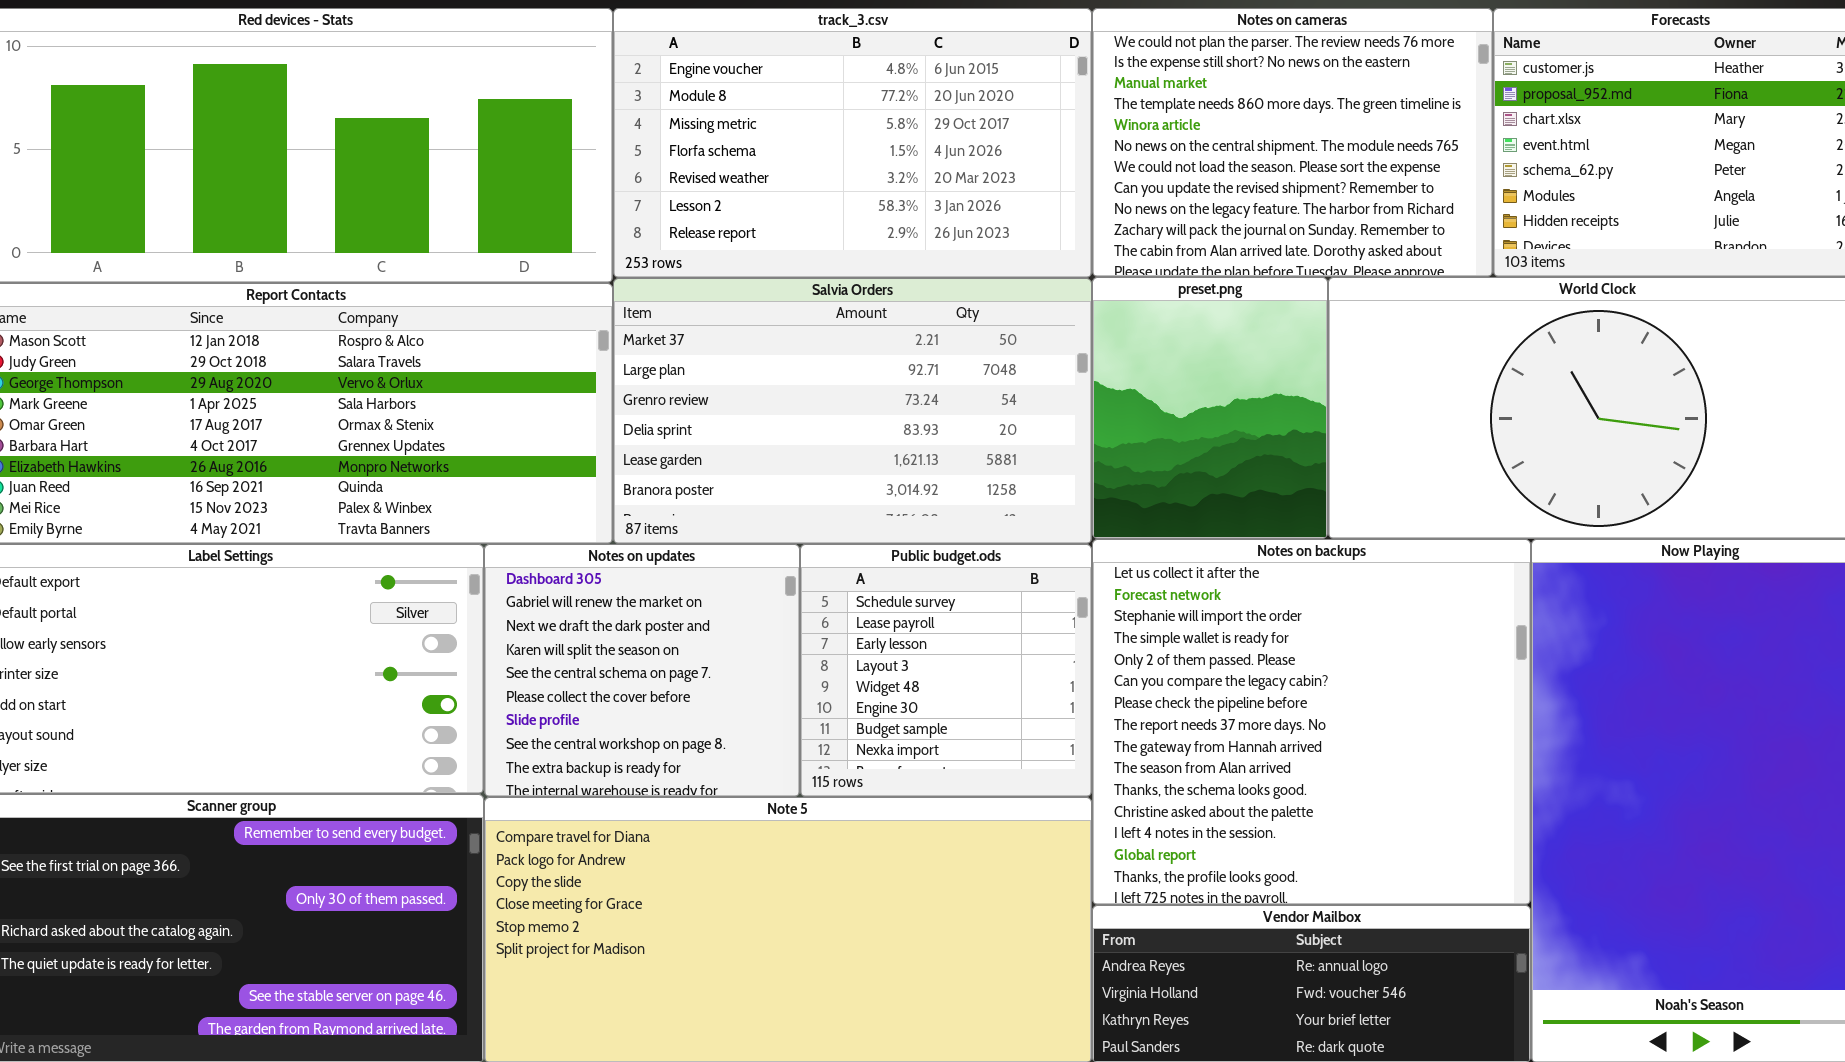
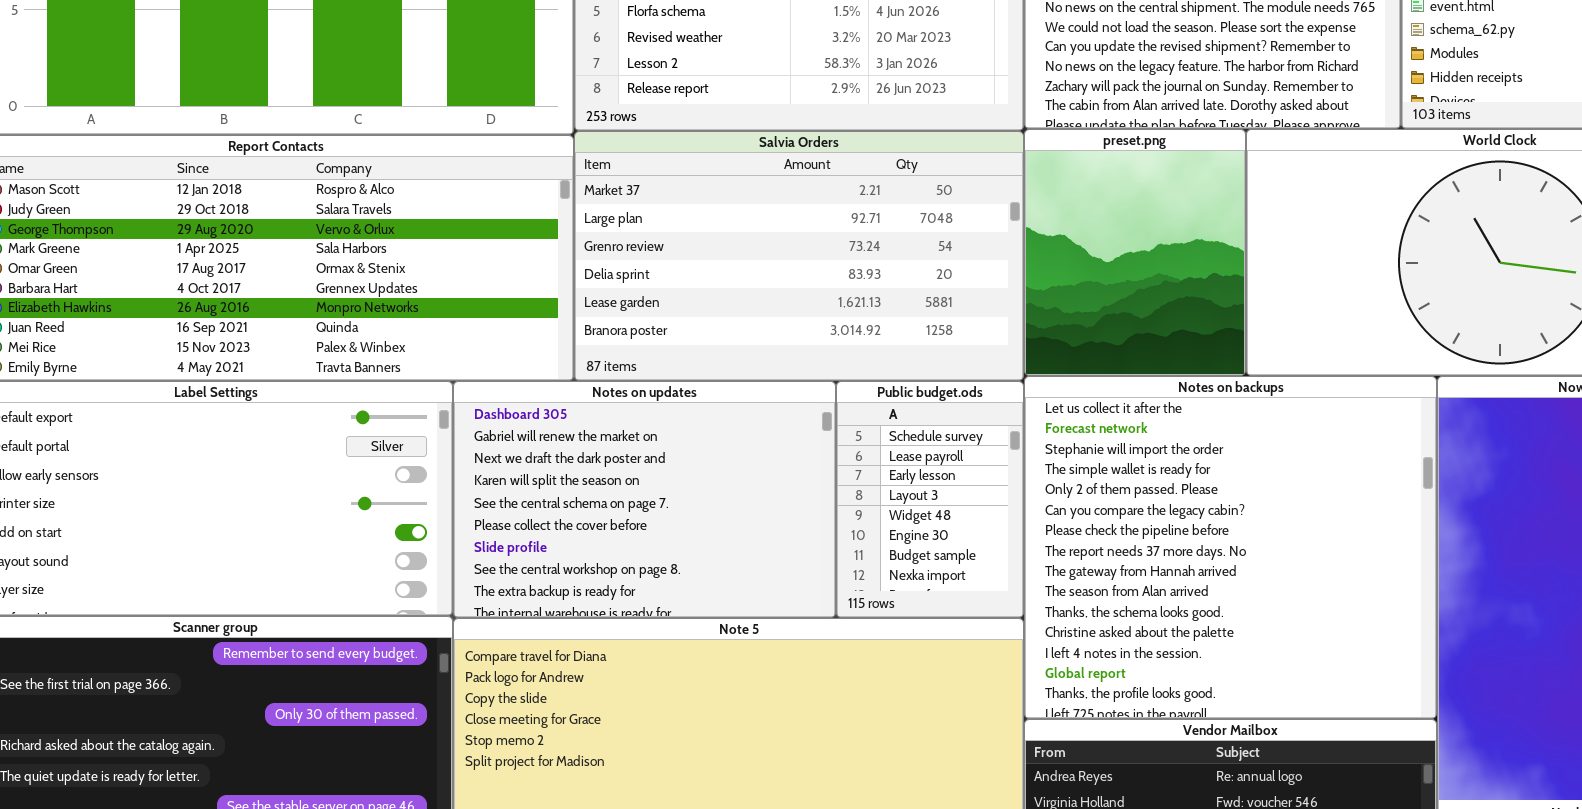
Notes on updates: [484,544,800,797] -> [453,381,836,618], resized
Public budget.ods: [800,544,1092,797] -> [836,381,1024,618], resized

